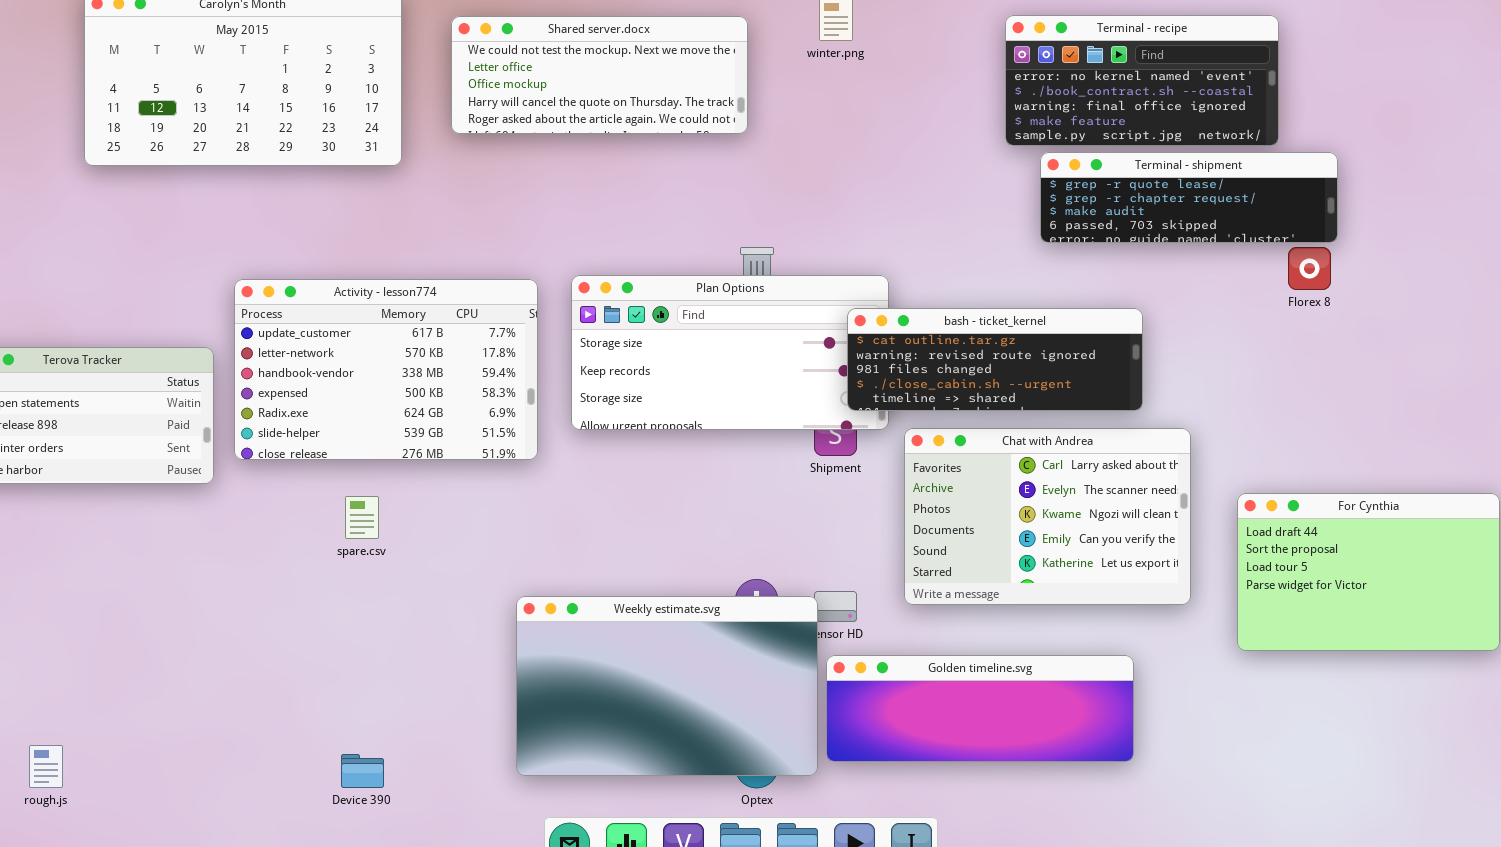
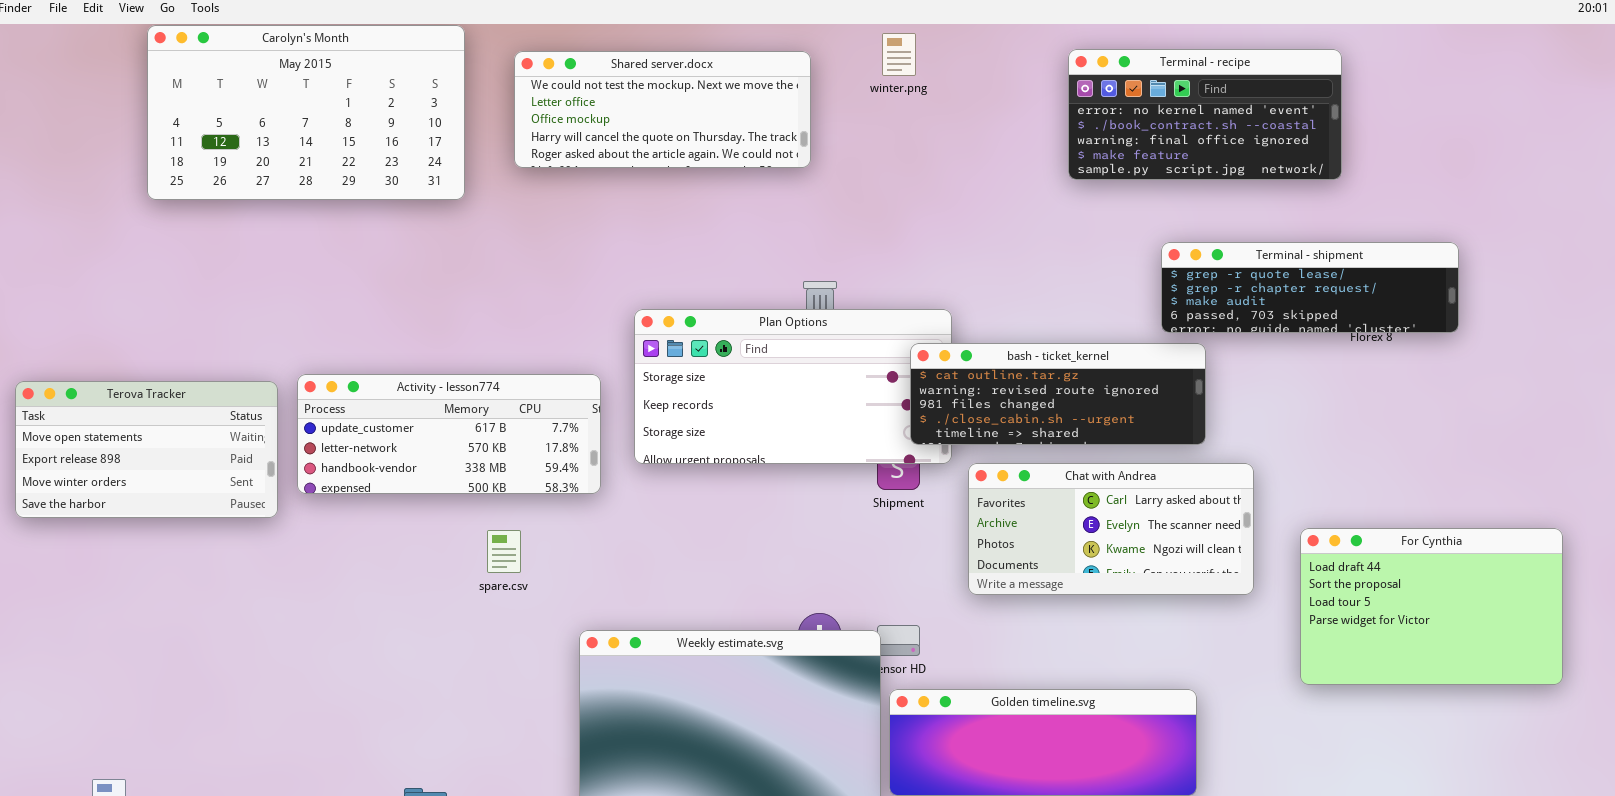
Terminal - shipment: [1040,152,1338,243] -> [1161,242,1459,333], moved
Activity - lesson774: [234,279,538,460] -> [297,374,601,494], resized
Chat with Andrea: [904,428,1191,605] -> [968,463,1254,595], resized
spare.csv: [345,496,379,539] -> [487,530,521,573], moved

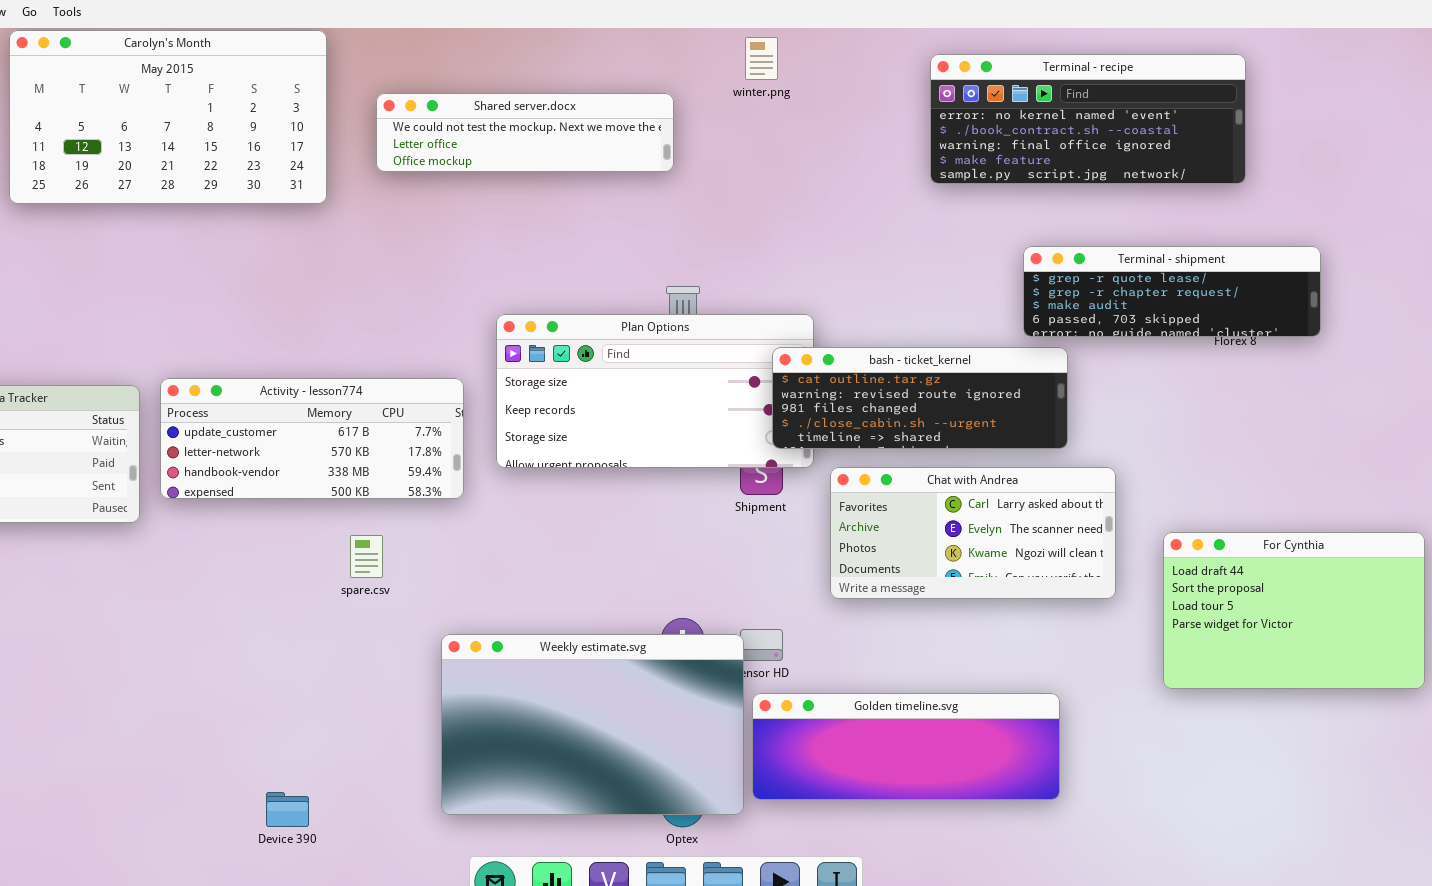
Terminal - recipe: [1068,49,1342,180] -> [930,54,1246,184], resized
Shared server.docx: [514,51,811,168] -> [376,93,674,172], resized

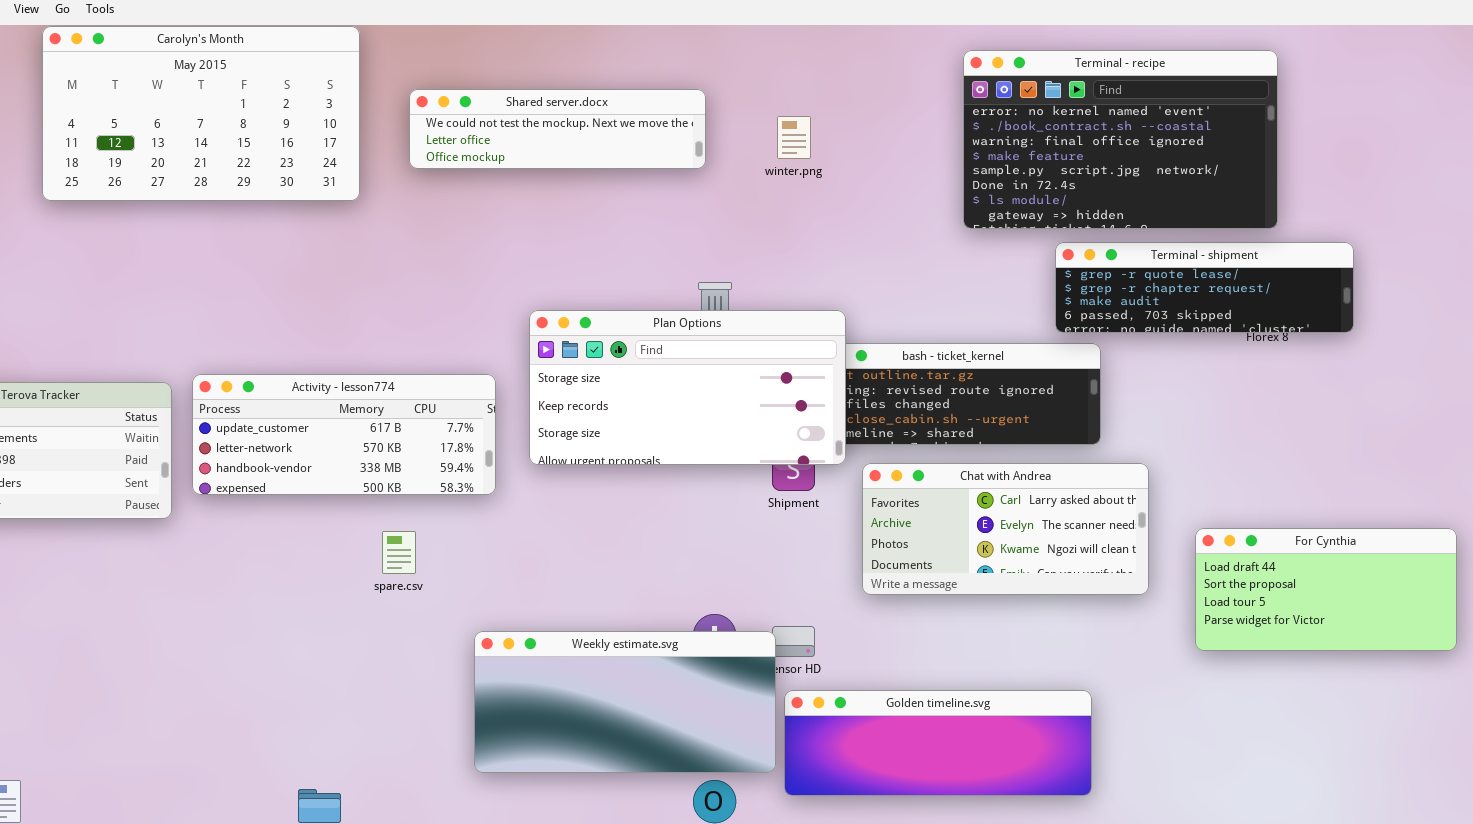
winter.png: [745,37,778,80] -> [777,116,811,159], moved
Terminal - recipe: [930,54,1246,184] -> [963,50,1278,229], resized
Plan Options: [496,314,814,468] -> [529,310,846,465], raised
For Cynthia: [1163,532,1425,689] -> [1195,528,1457,651], resized
Weekly estimate.svg: [441,634,744,815] -> [474,631,776,773], resized

